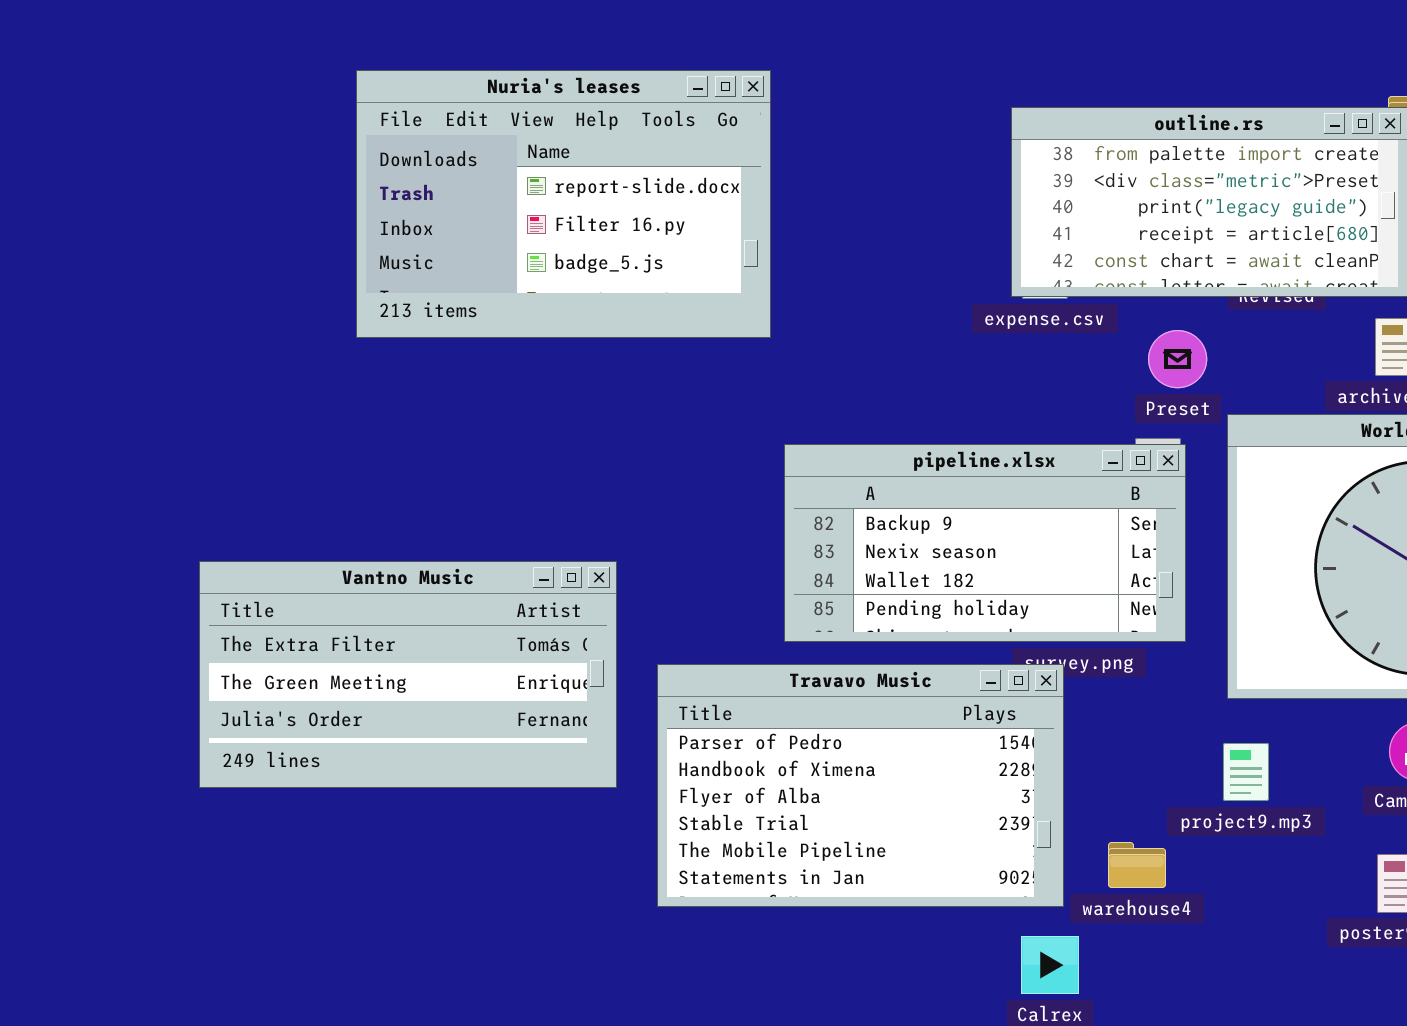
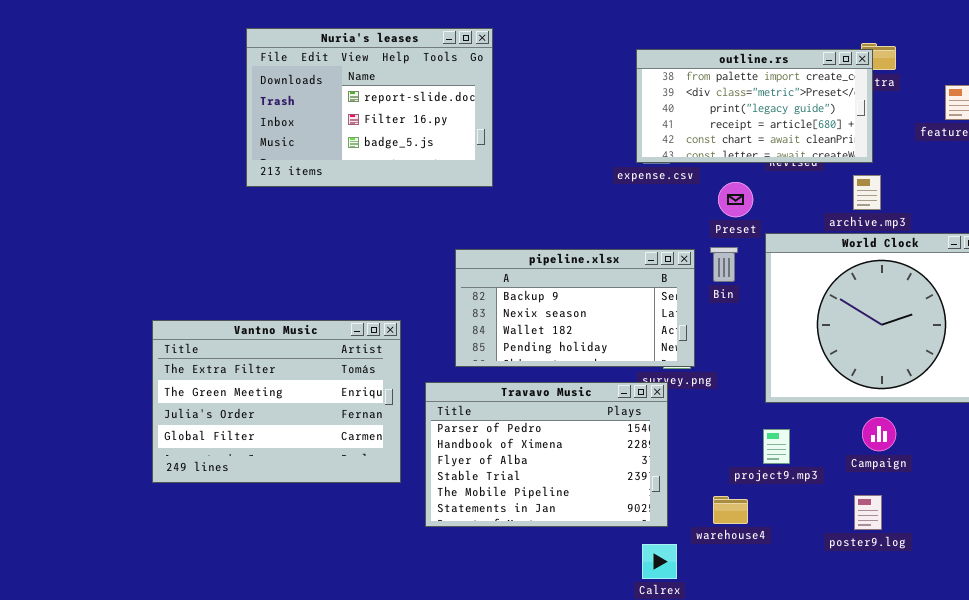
pipeline.xlsx: [784,444,1186,642] -> [455,249,695,367], moved
Vantno Music: [199,561,617,788] -> [152,320,401,483], resized
warehouse4: [1108,842,1166,888] -> [713,496,748,524], moved

